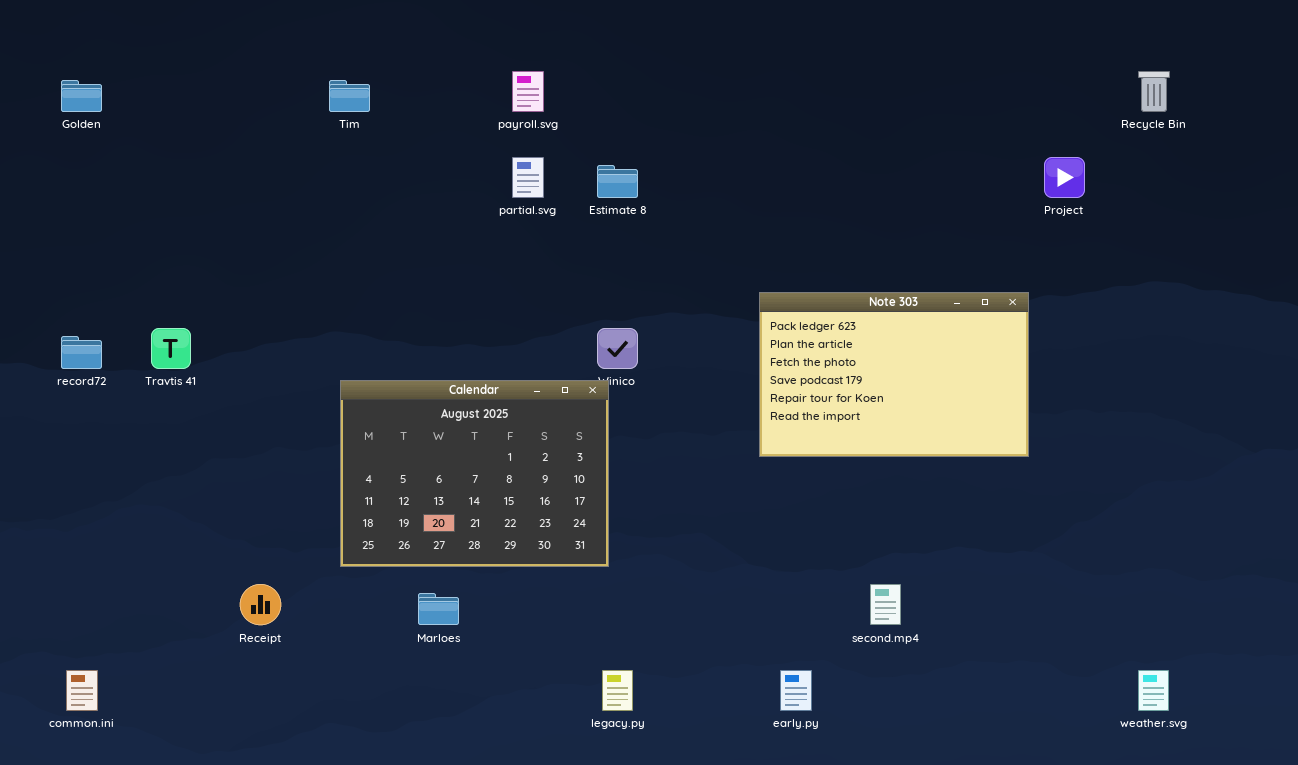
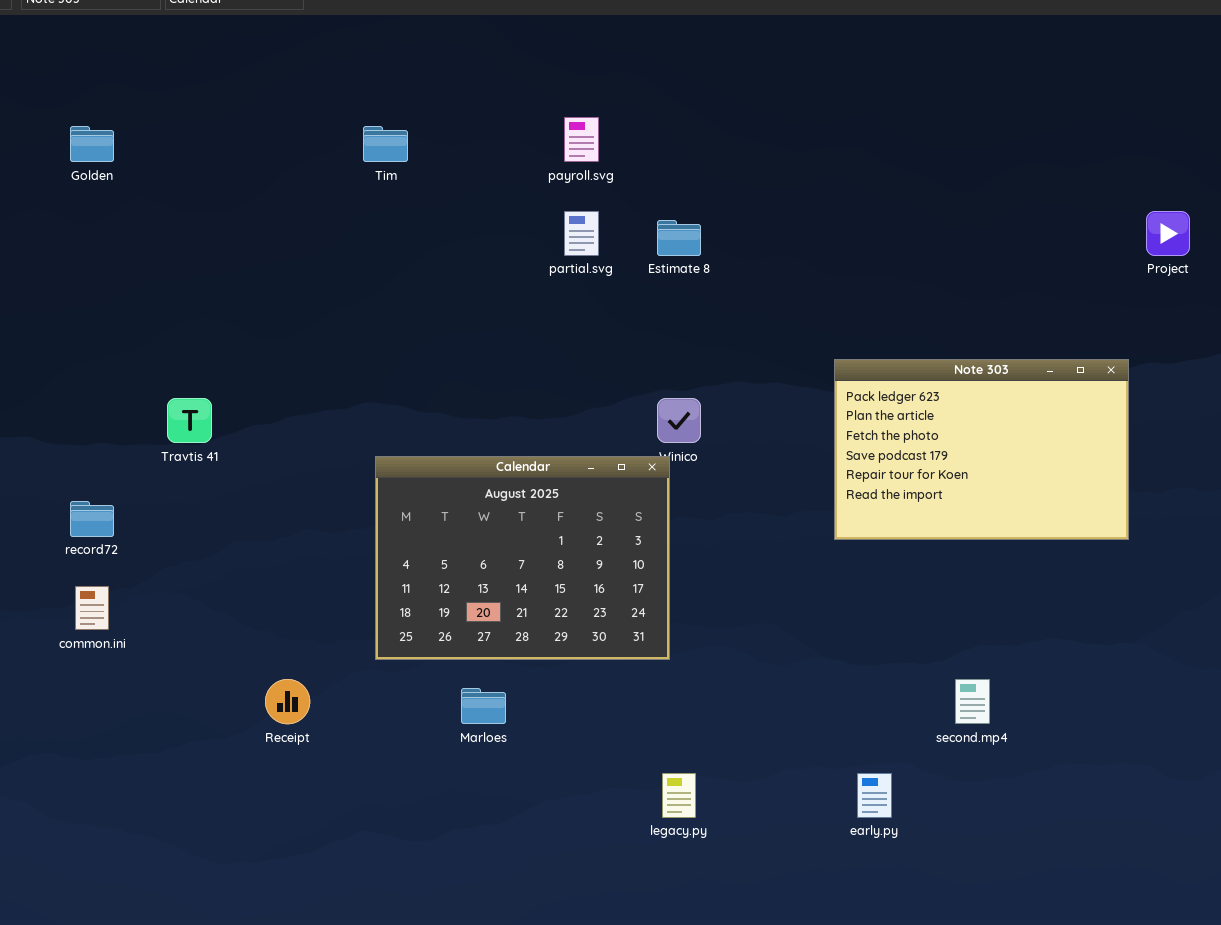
record72: [61,336,102,369] -> [70,501,114,537], moved
common.ini: [66,670,98,711] -> [75,586,109,630], moved

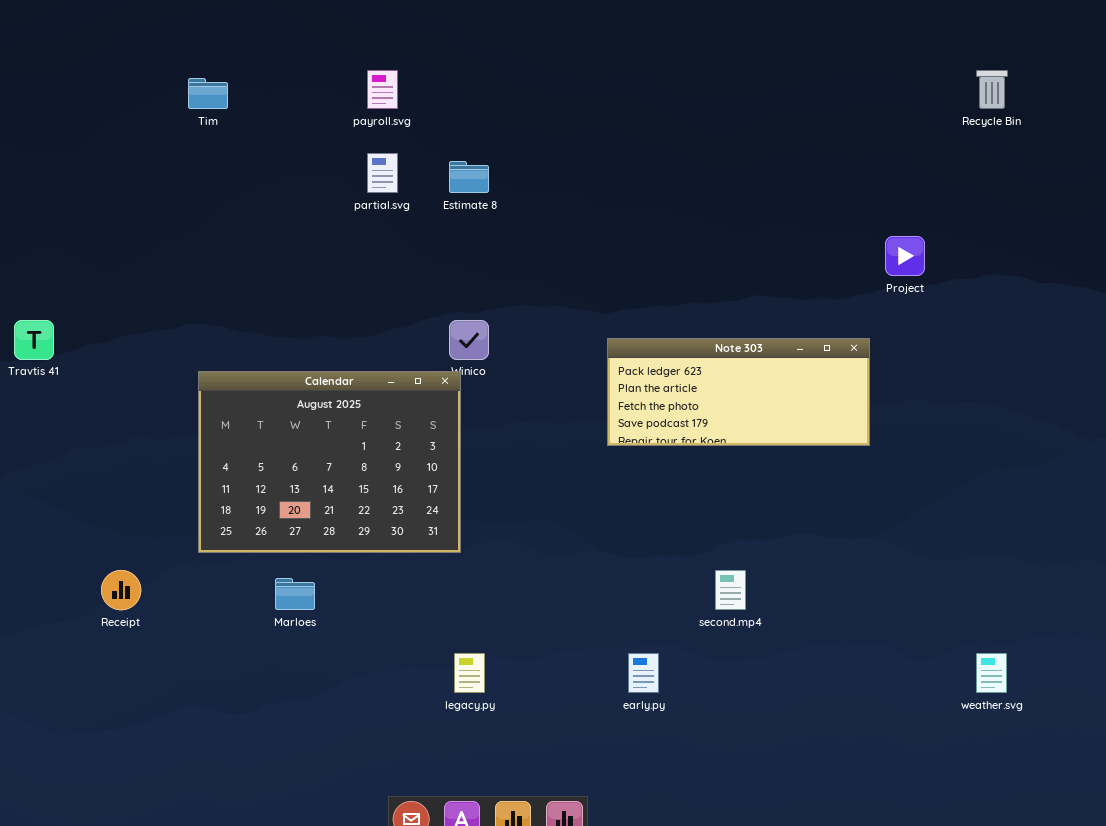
Project: [1146,211,1190,256] -> [885,236,925,276], moved
Note 303: [834,359,1129,540] -> [607,338,870,446], resized

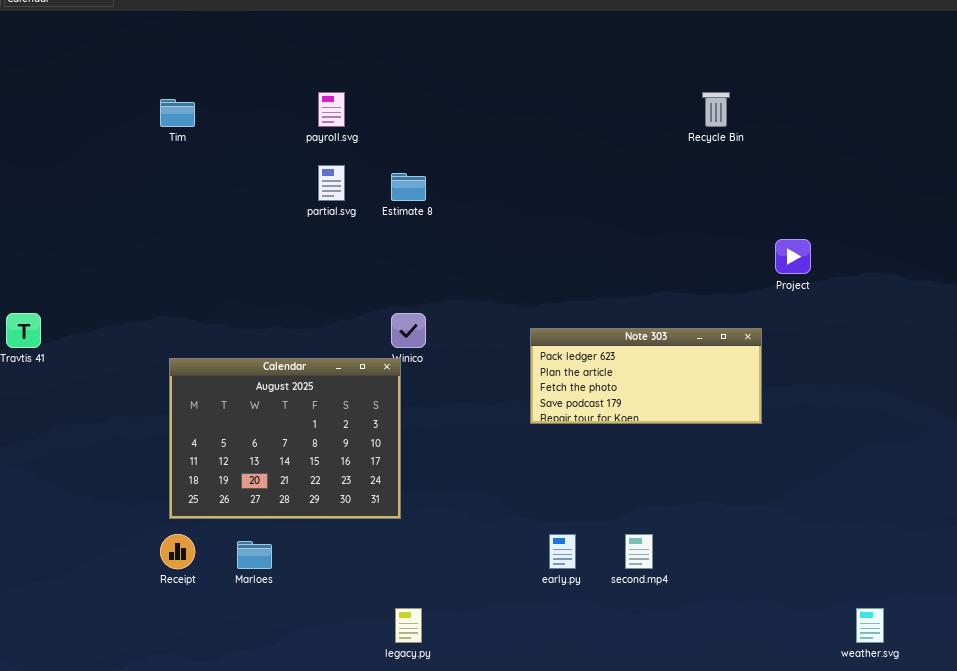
Recycle Bin: [976,70,1008,109] -> [702,92,730,127], moved
Receipt: [101,570,141,610] -> [160,534,195,569], moved
early.py: [628,653,659,693] -> [549,534,576,569], moved

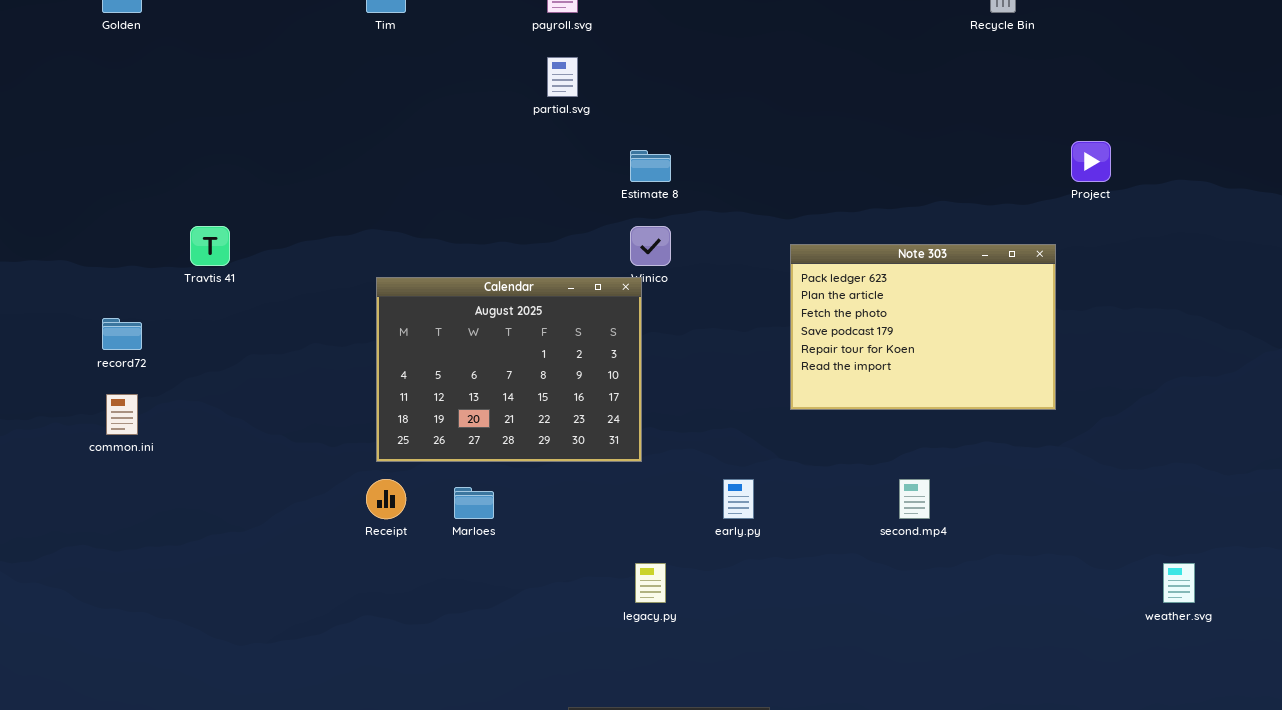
Estimate 8: [391,173,426,201] -> [630,150,671,182], moved
Note 303: [530,328,762,424] -> [790,244,1056,410], resized
early.py: [549,534,576,569] -> [723,479,754,519], moved

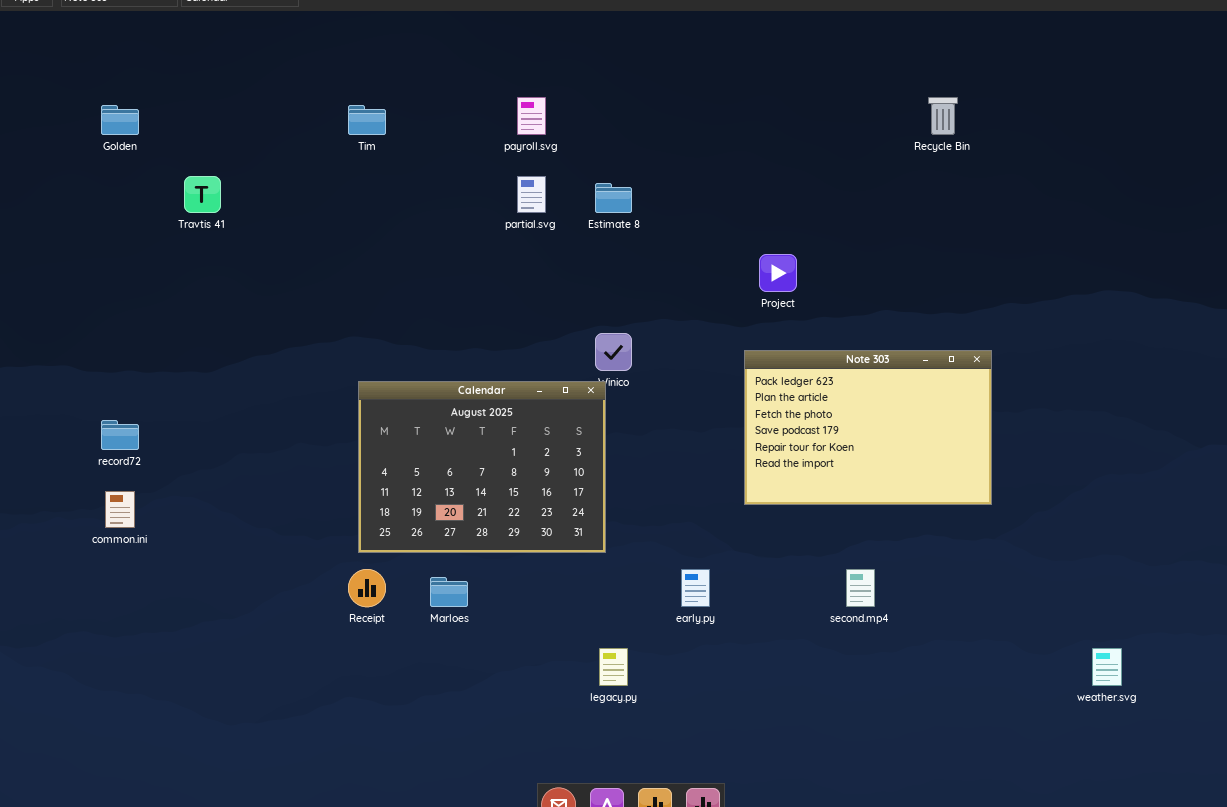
Project: [1071,141,1111,182] -> [759,254,797,292], moved
Estimate 8: [630,150,671,182] -> [595,183,632,213], moved
Travtis 41: [190,226,230,266] -> [184,176,221,213], moved

